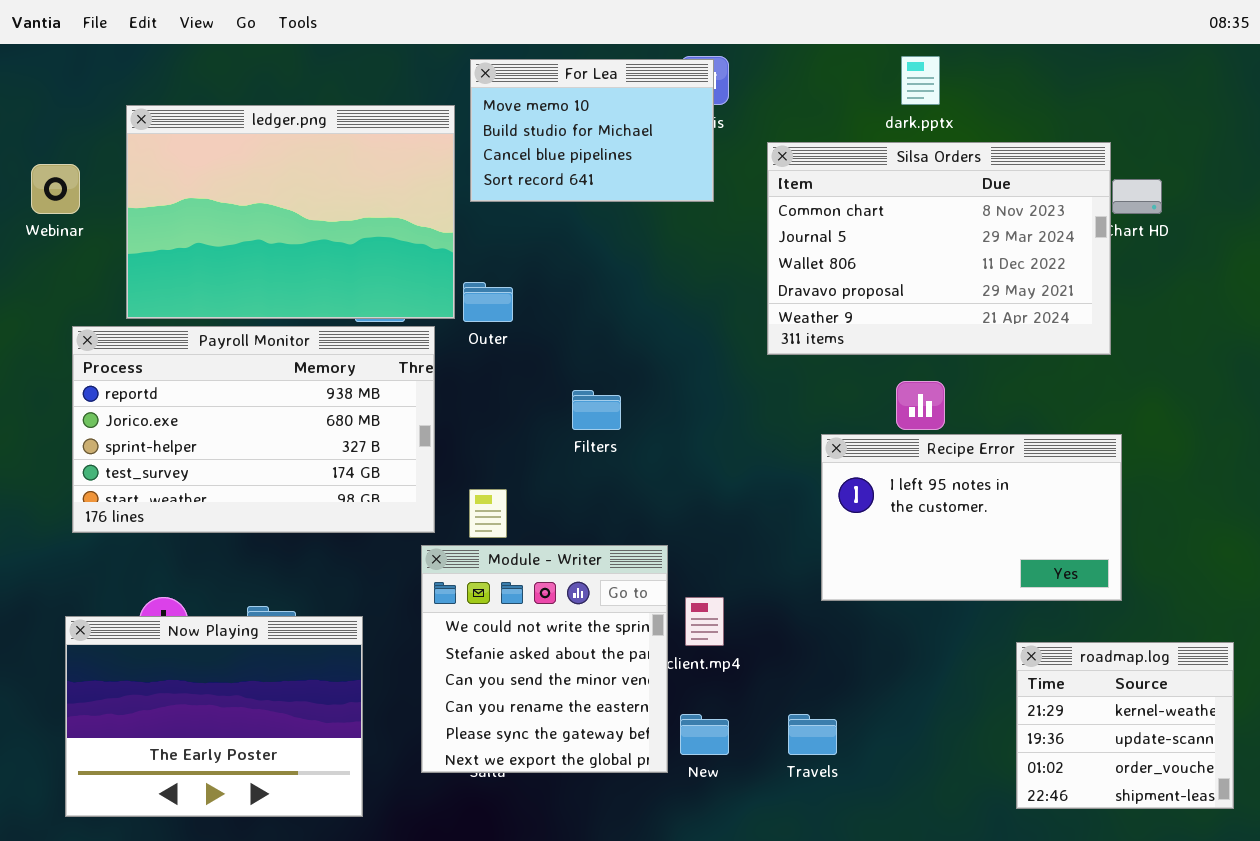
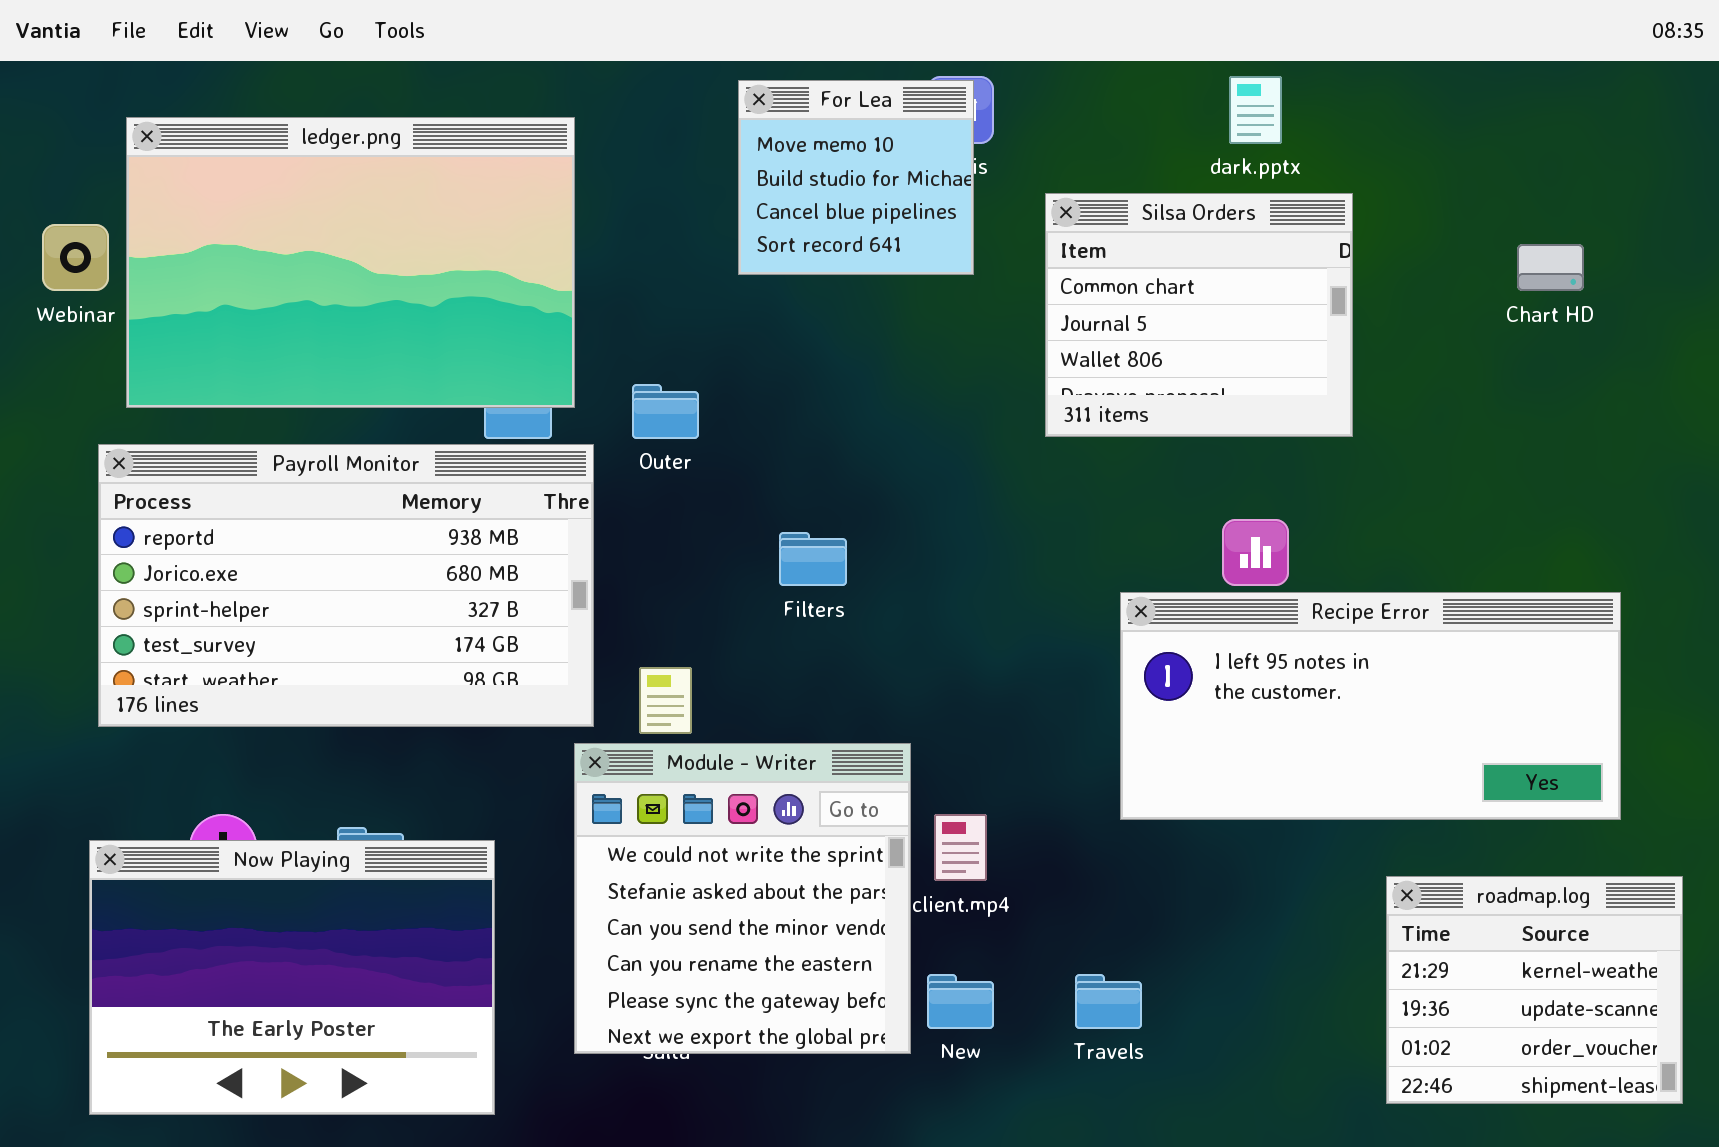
For Lea: [470,59,714,202] -> [738,80,974,275], resized
ledger.png: [126,105,455,319] -> [126,117,575,408], moved
Silsa Orders: [767,142,1111,355] -> [1045,193,1353,437], resized
Recipe Error: [821,434,1122,601] -> [1120,592,1621,820], resized

